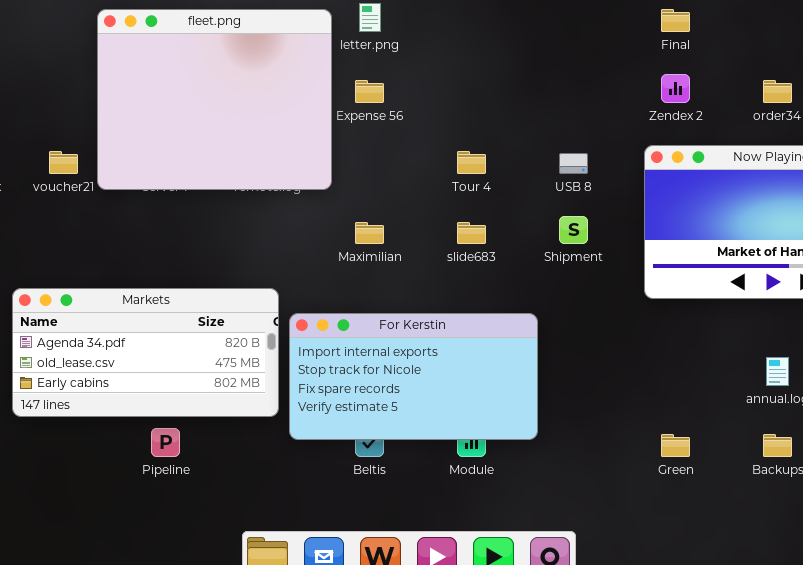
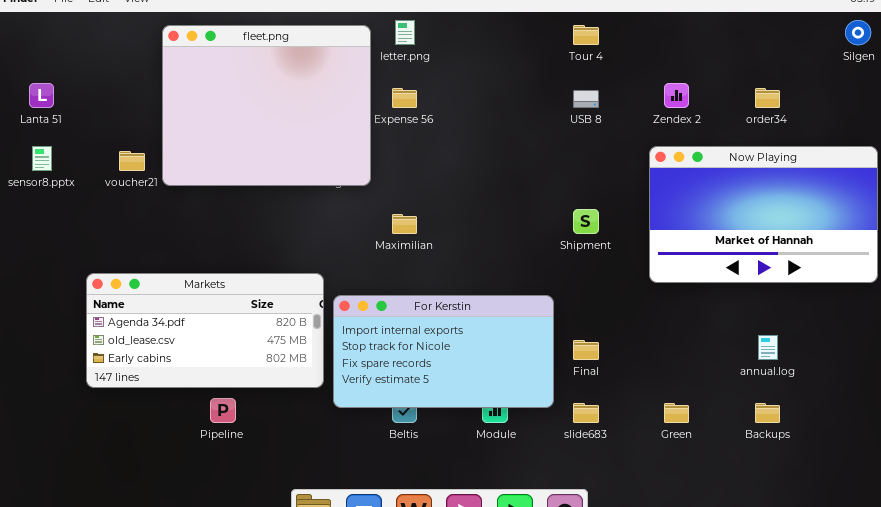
Final: [661,9,690,32] -> [573,340,599,360], moved
Tour 4: [457,151,486,174] -> [573,25,599,45], moved
USB 8: [559,153,588,174] -> [573,90,599,108], moved
slide683: [457,222,486,244] -> [573,403,599,423], moved

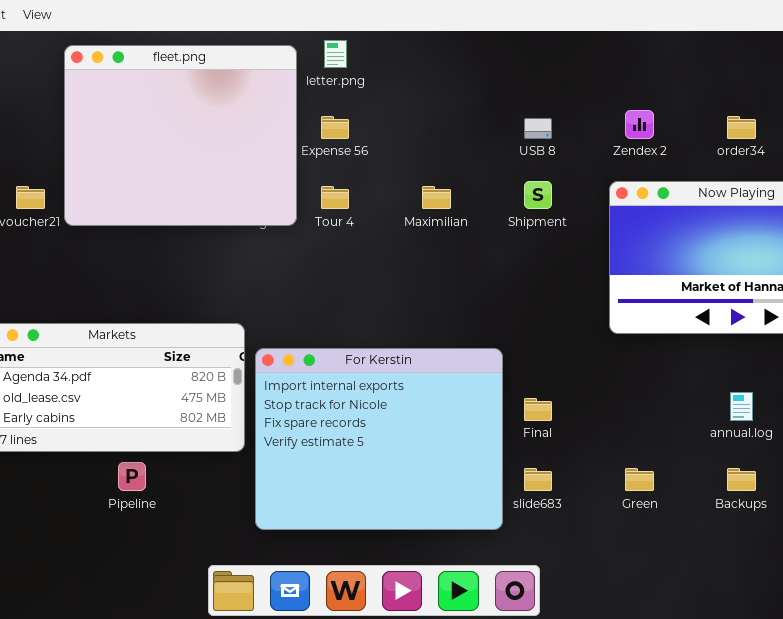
Tour 4: [573,25,599,45] -> [321,186,349,209], moved
Shipment: [573,209,599,234] -> [524,181,552,209], moved
Maximilian: [392,214,417,234] -> [422,186,451,209], moved
For Kerstin: [333,295,554,408] -> [255,348,503,530], resized

